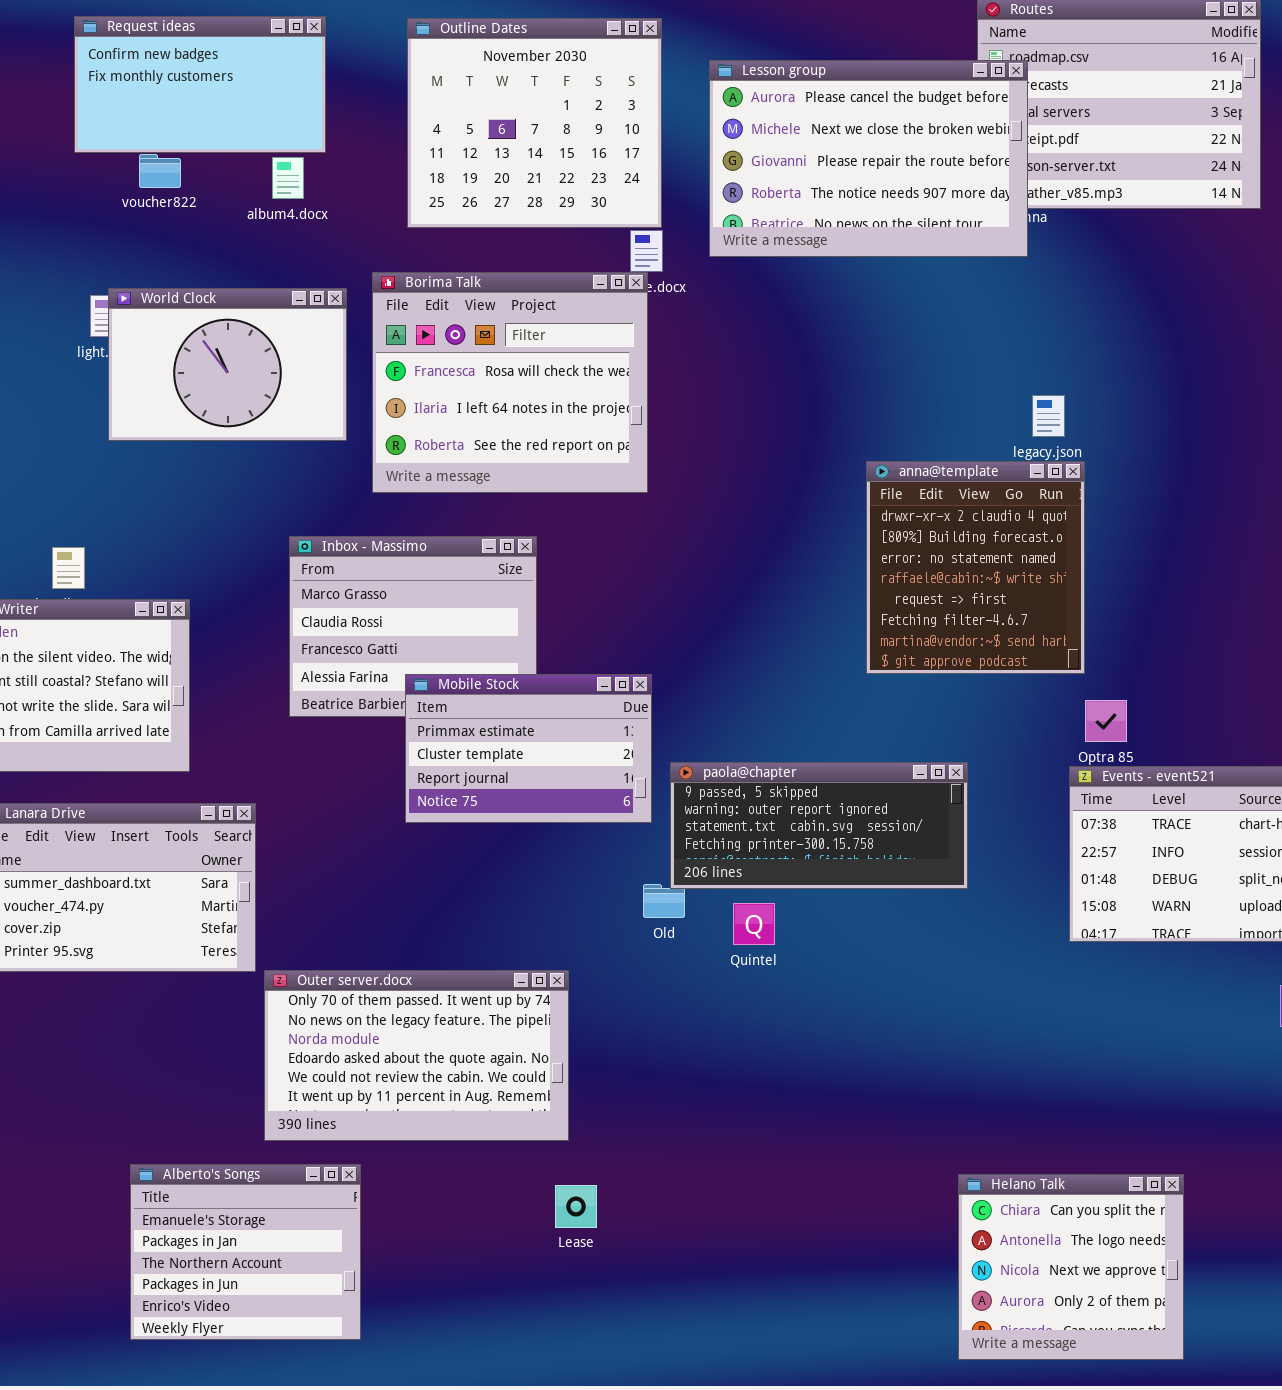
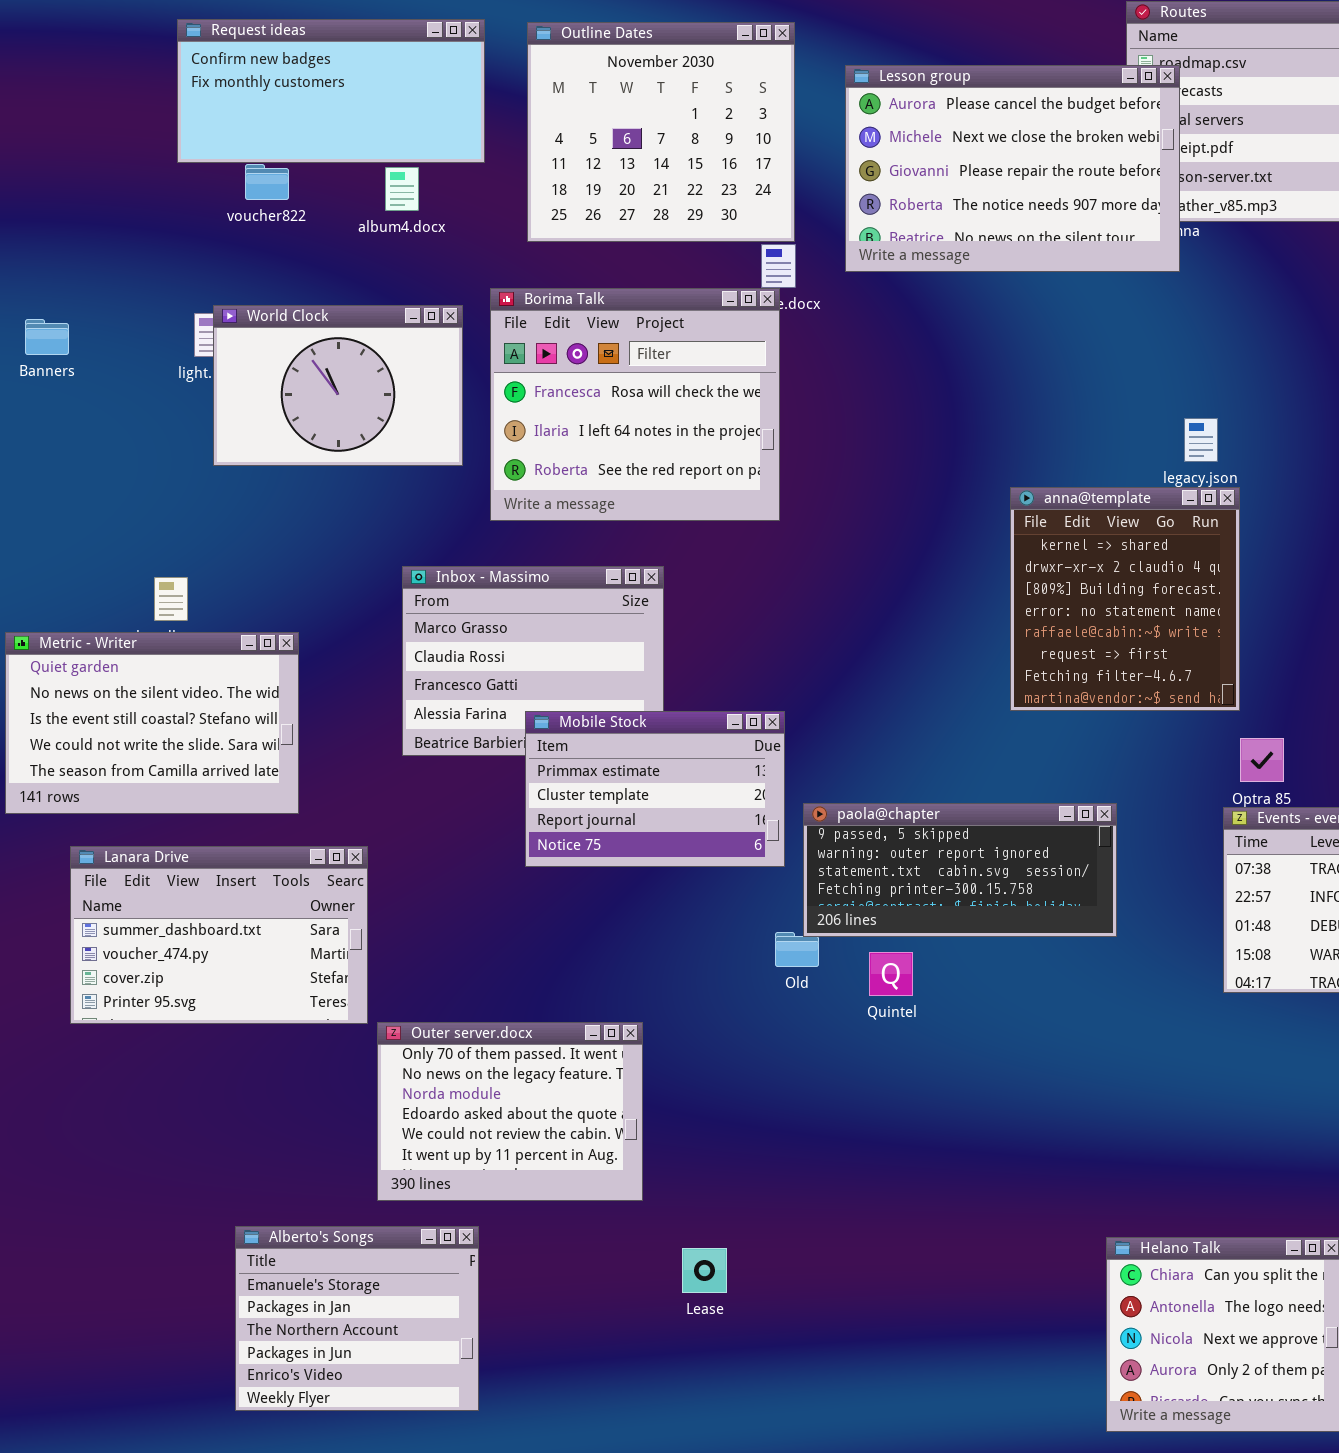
Request ideas: [74,16,326,153] -> [177,19,485,163], resized
anna@template: [866,461,1085,674] -> [1010,487,1240,711], scrolled up 1 row
Outer server.docx: [264,970,569,1141] -> [377,1022,643,1201], resized

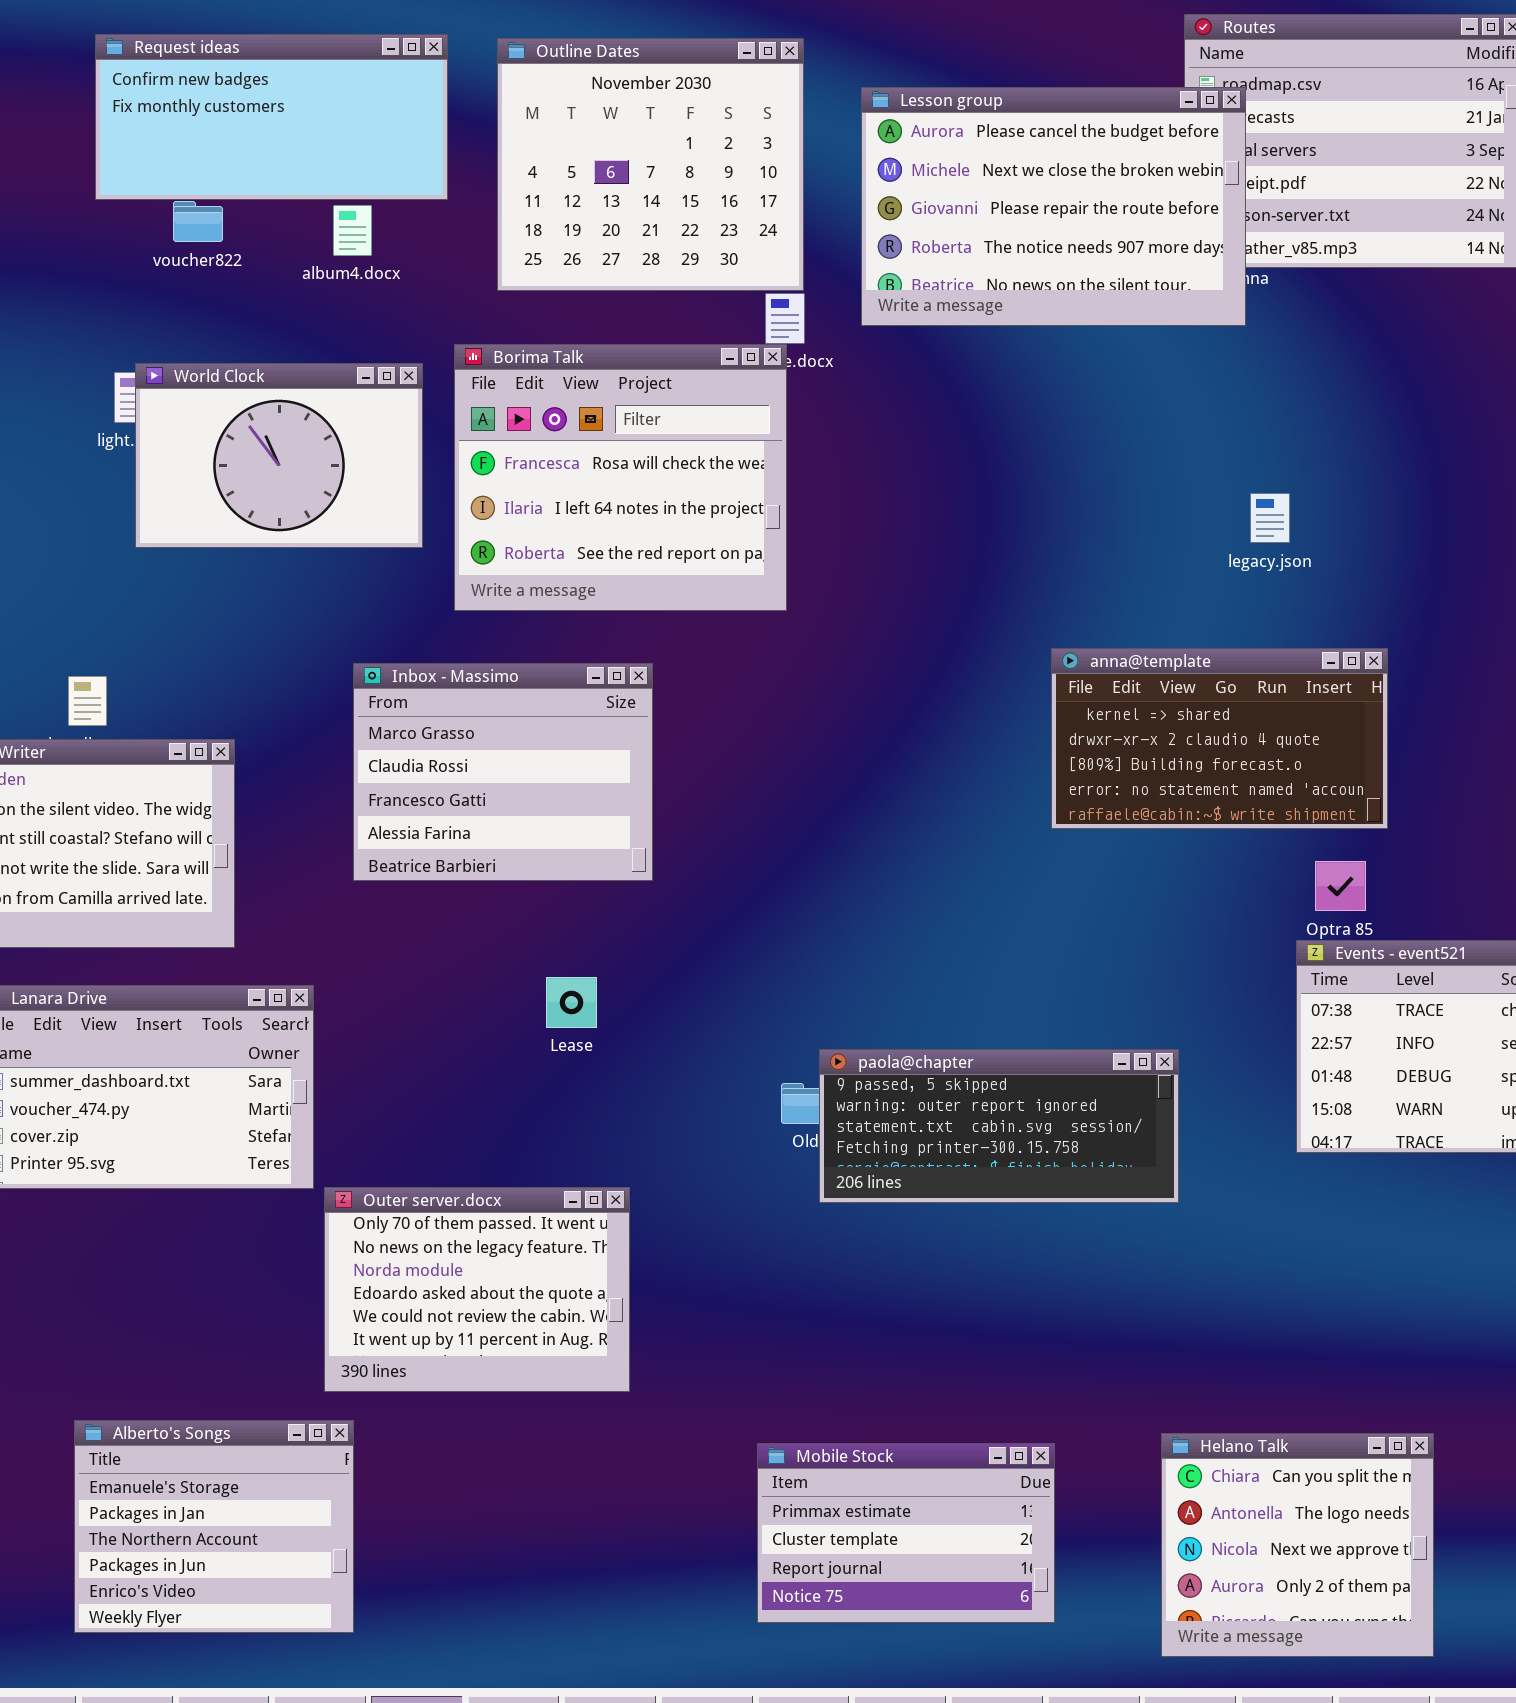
anna@template: [1010,487,1240,711] -> [1051,648,1388,829], resized
Mobile Stock: [525,711,785,867] -> [757,1443,1055,1623], moved
paola@chapter: [803,803,1117,937] -> [819,1049,1179,1203], moved
Alberto's Songs: [235,1226,479,1411] -> [74,1420,354,1633], moved
Lease: [682,1248,727,1293] -> [546,977,597,1028], moved

